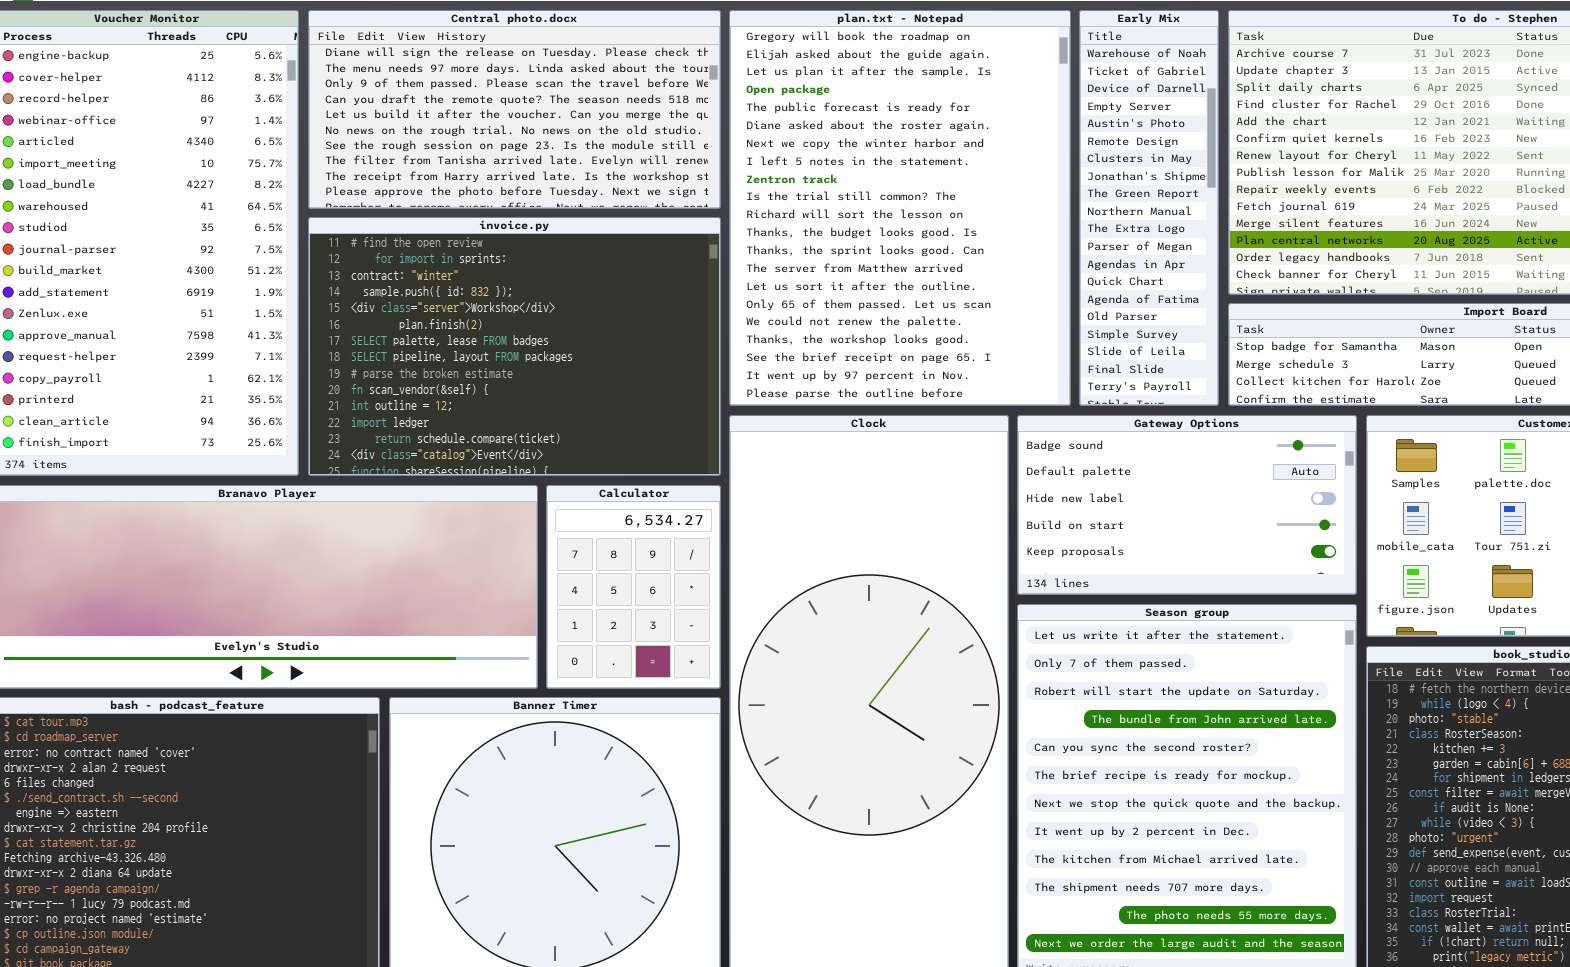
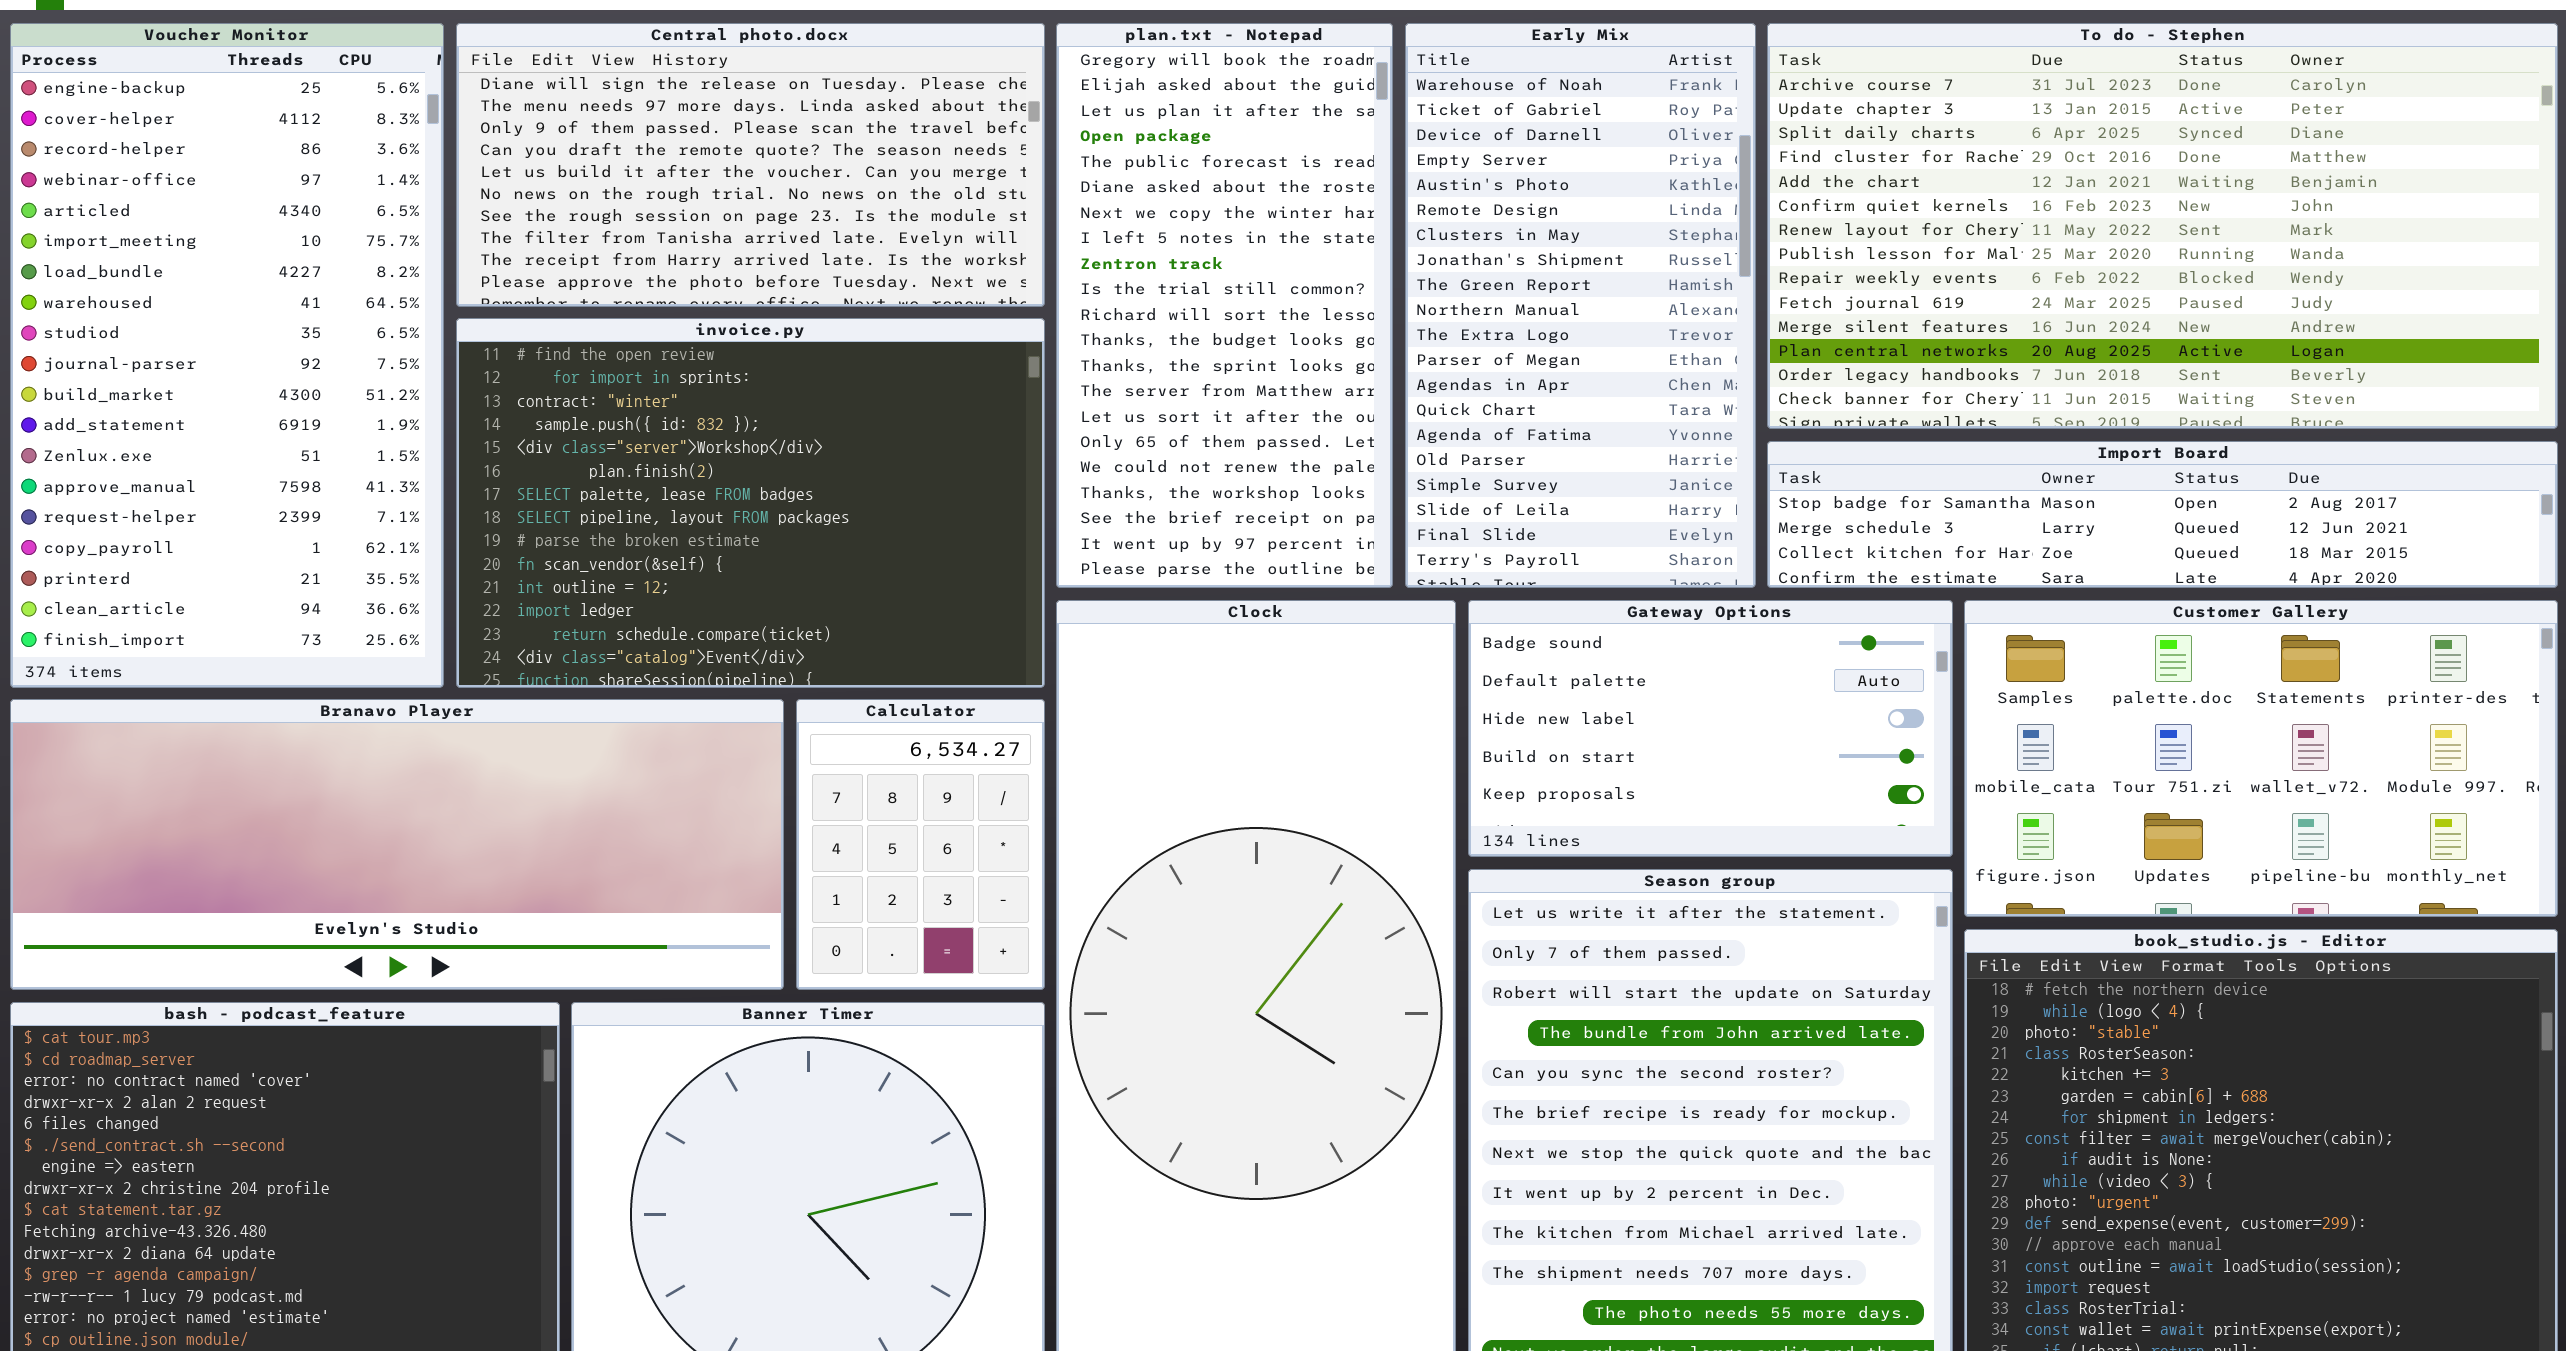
plan.txt - Notepad: [729,10,1071,406] -> [1056,23,1393,588], resized
Early Mix: [1079,10,1219,406] -> [1405,23,1756,588], resized

